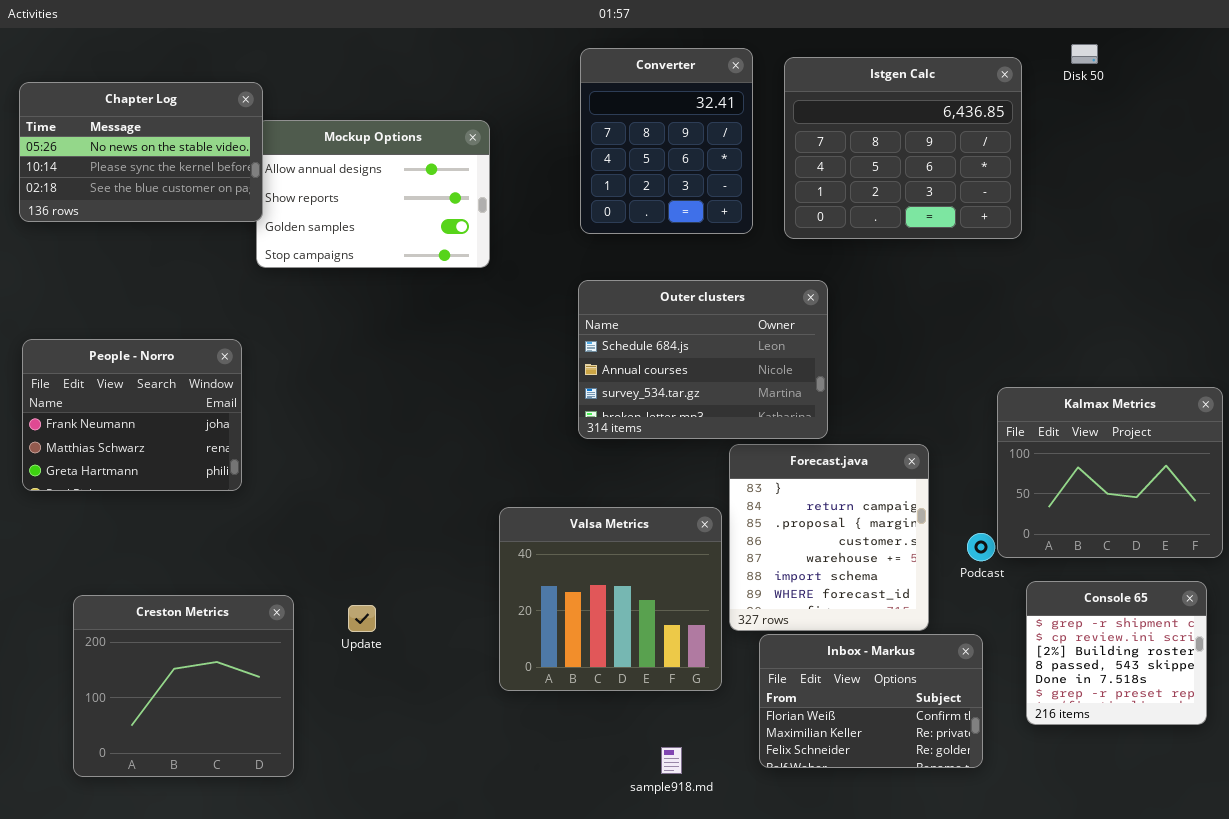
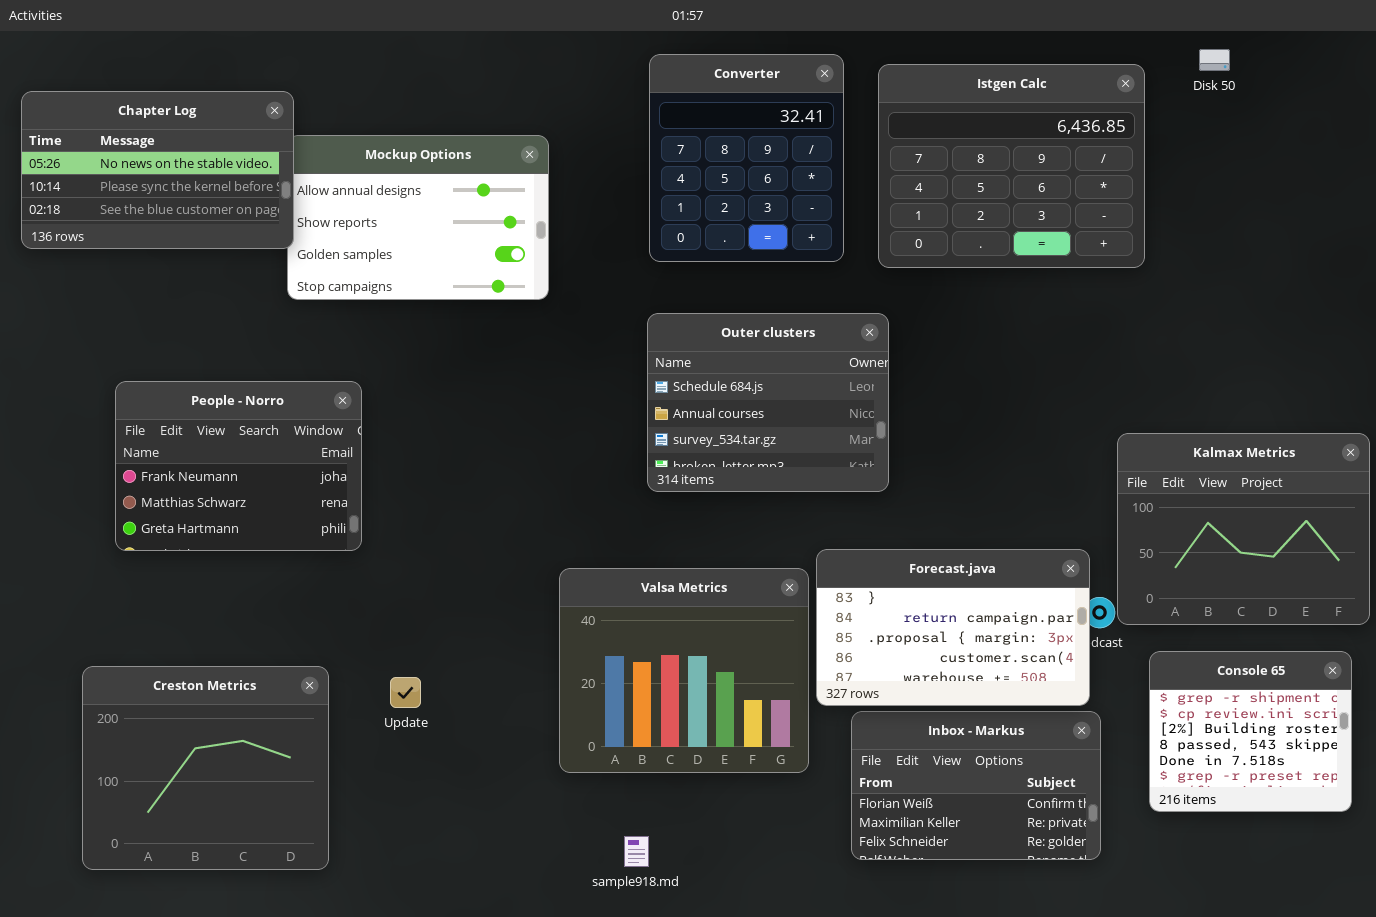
Outer clusters: [578,280,828,439] -> [647,313,889,492], resized
People - Norro: [22,339,242,491] -> [115,381,362,551], moved
Forecast.java: [729,444,929,631] -> [816,549,1090,706], resized
sample918.md: [661,747,682,774] -> [624,836,649,867], moved

